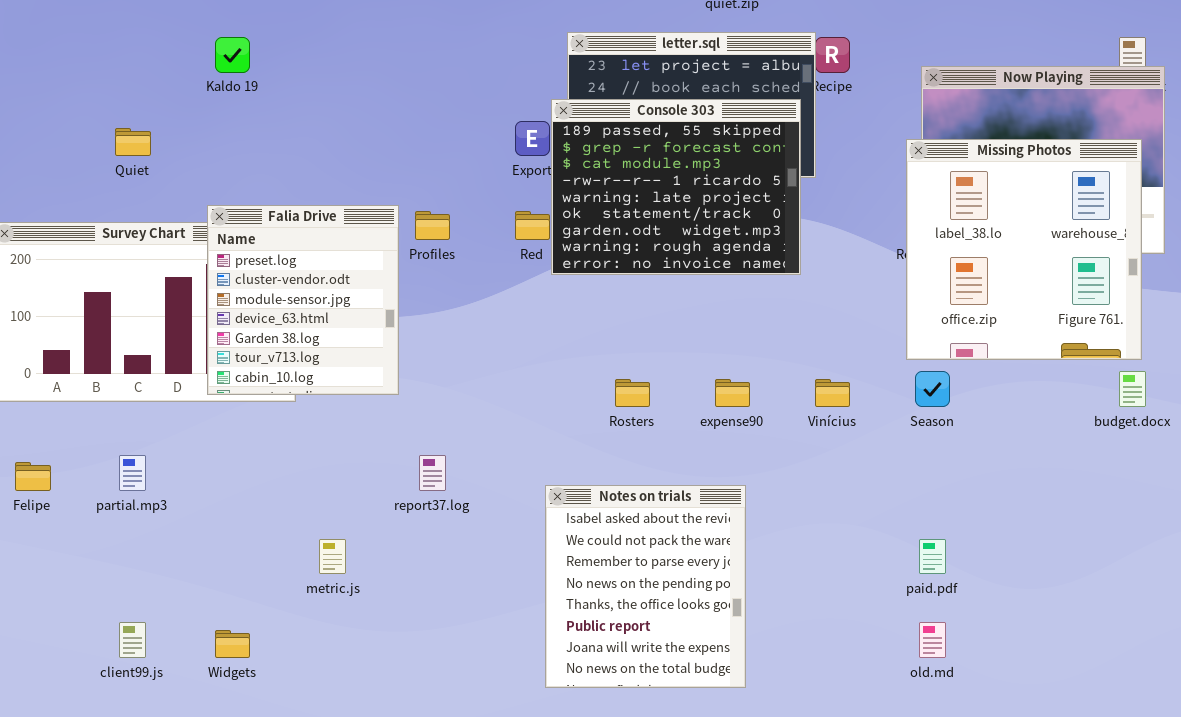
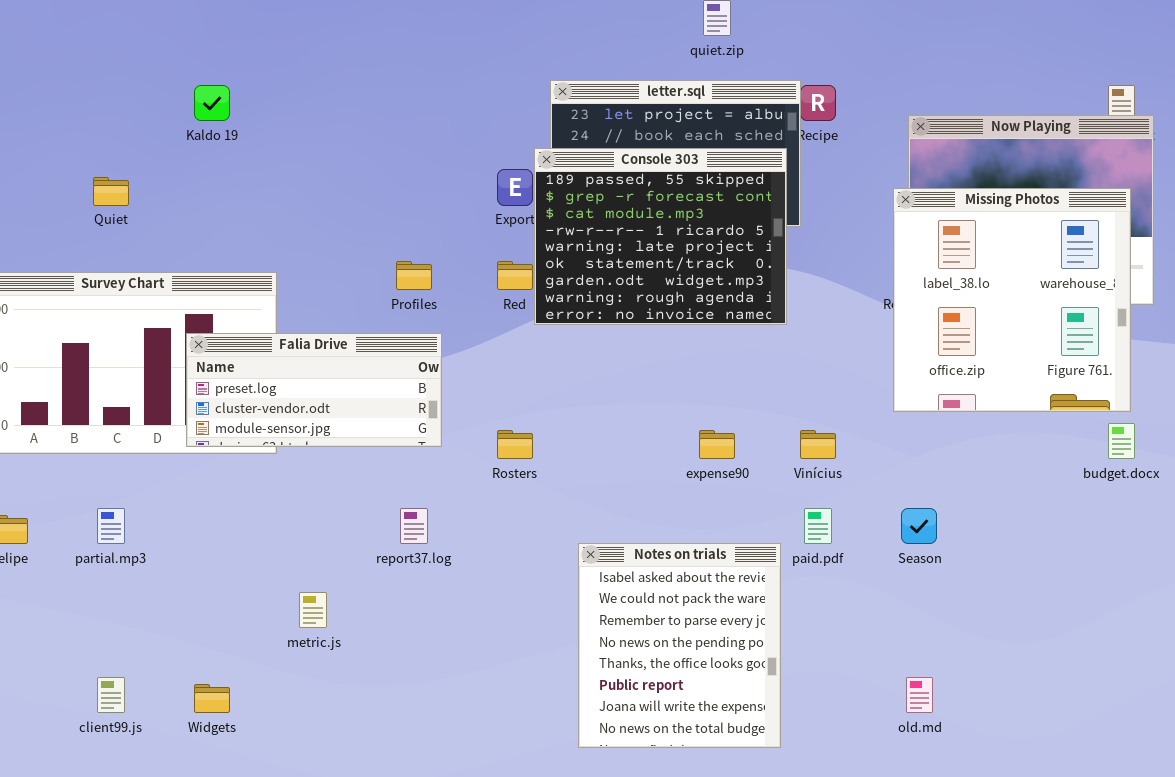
Falia Drive: [207,205,399,395] -> [186,333,442,447], resized
Season: [915,371,950,407] -> [901,508,937,544], moved
Rosters: [615,379,650,407] -> [497,430,533,459], moved
Notes on trials: [545,485,746,688] -> [578,543,781,748], moved
paid.pdf: [919,539,946,574] -> [804,508,832,544], moved

